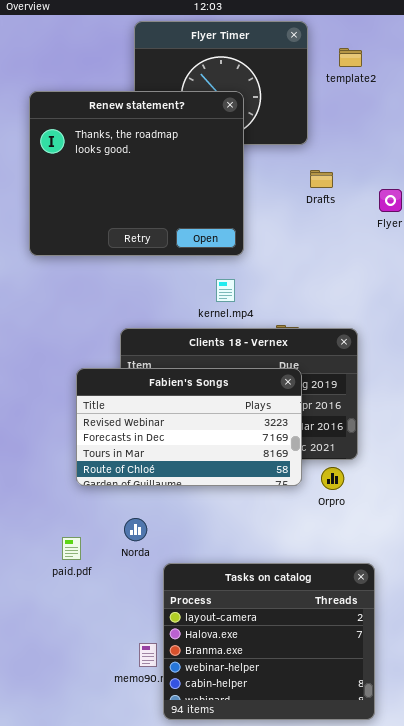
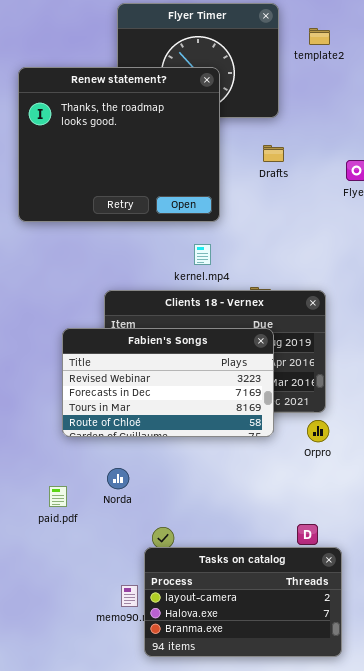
Drafts: [310,170,333,188] -> [263,145,284,162], moved
Orpro: [321,467,344,490] -> [307,420,329,442], moved
Tasks on catalog: [163,563,375,720] -> [144,547,342,657], resized

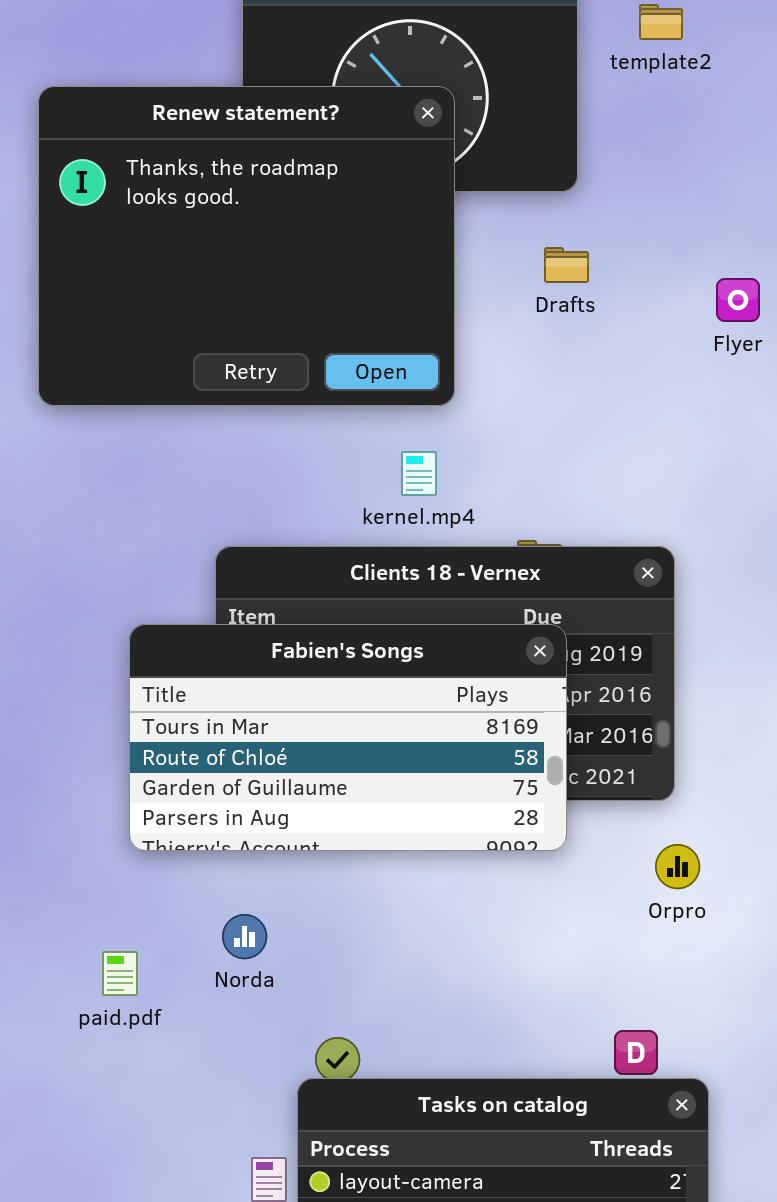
Fabien's Songs: [62,328,274,437] -> [129,624,567,851], scrolled down 2 rows
Orpro: [307,420,329,442] -> [655,844,700,889], moved

